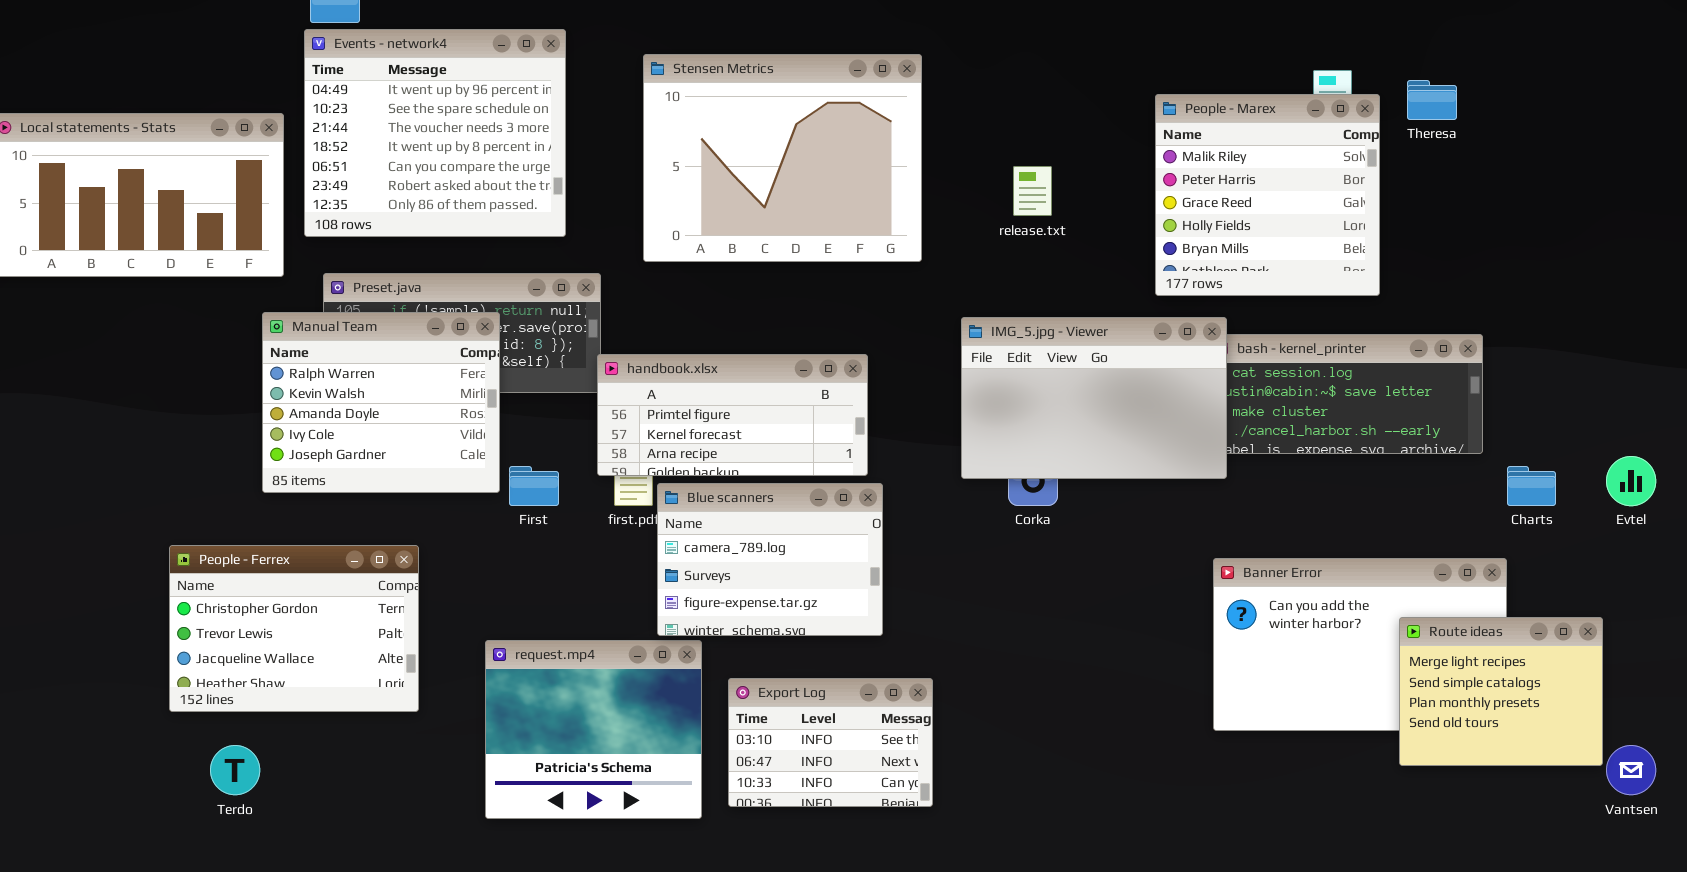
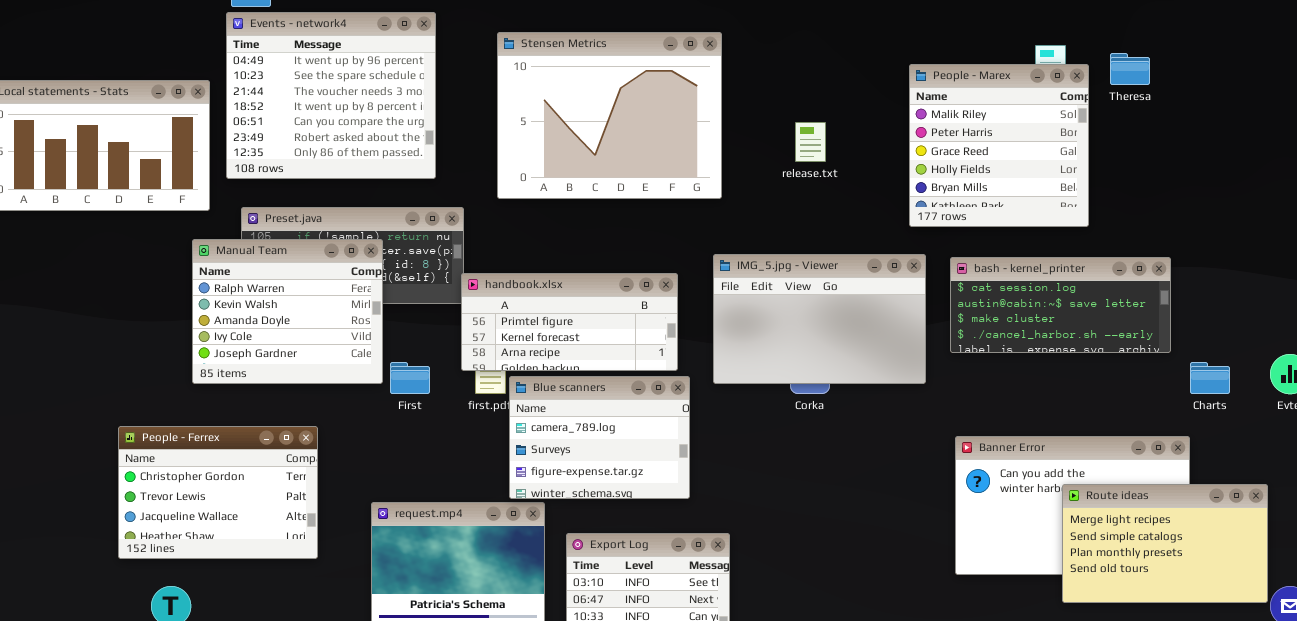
IMG_5.jpg - Viewer: [961,317,1227,479] -> [713,254,926,384], moved
Route ideas: [1399,617,1603,766] -> [1062,484,1268,603], resized

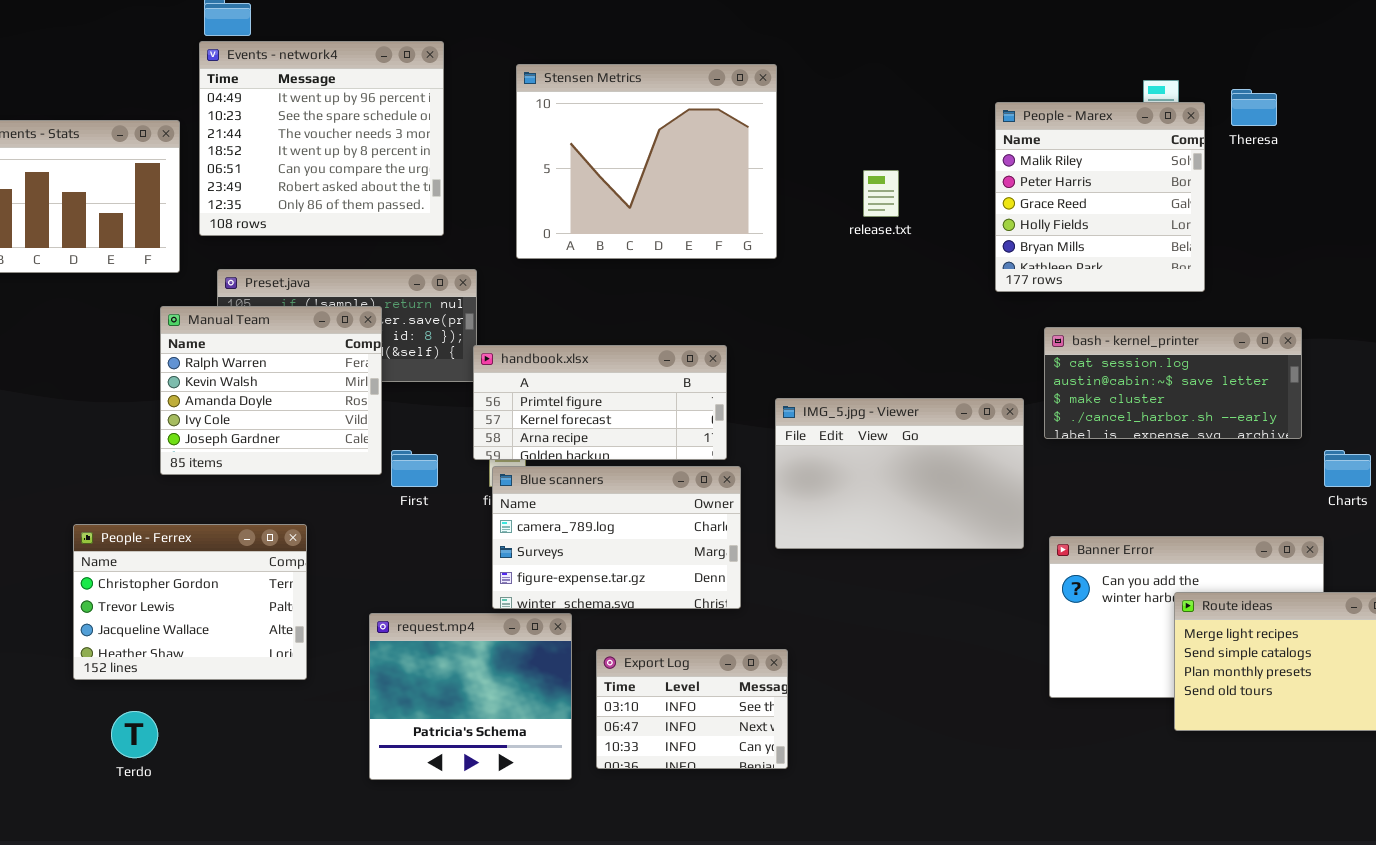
IMG_5.jpg - Viewer: [713,254,926,384] -> [775,398,1024,549], moved
Blue scanners: [509,376,690,499] -> [492,466,741,609], resized

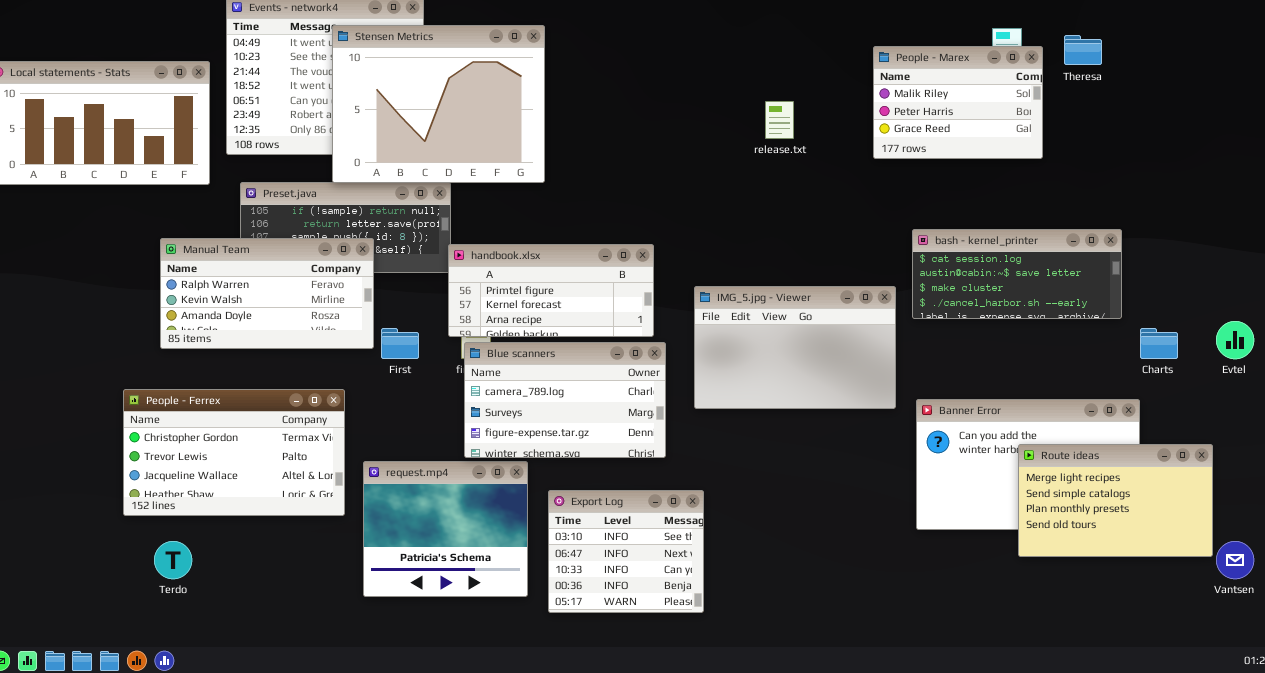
Stensen Metrics: [516,64,777,259] -> [332,25,545,183], moved
People - Marex: [995,102,1205,292] -> [873,46,1043,159], resized
Manual Team: [160,306,382,475] -> [160,238,374,349], resized
People - Ferrex: [73,524,307,680] -> [123,389,345,516], resized
Export Log: [596,649,788,769] -> [548,490,704,613], resized

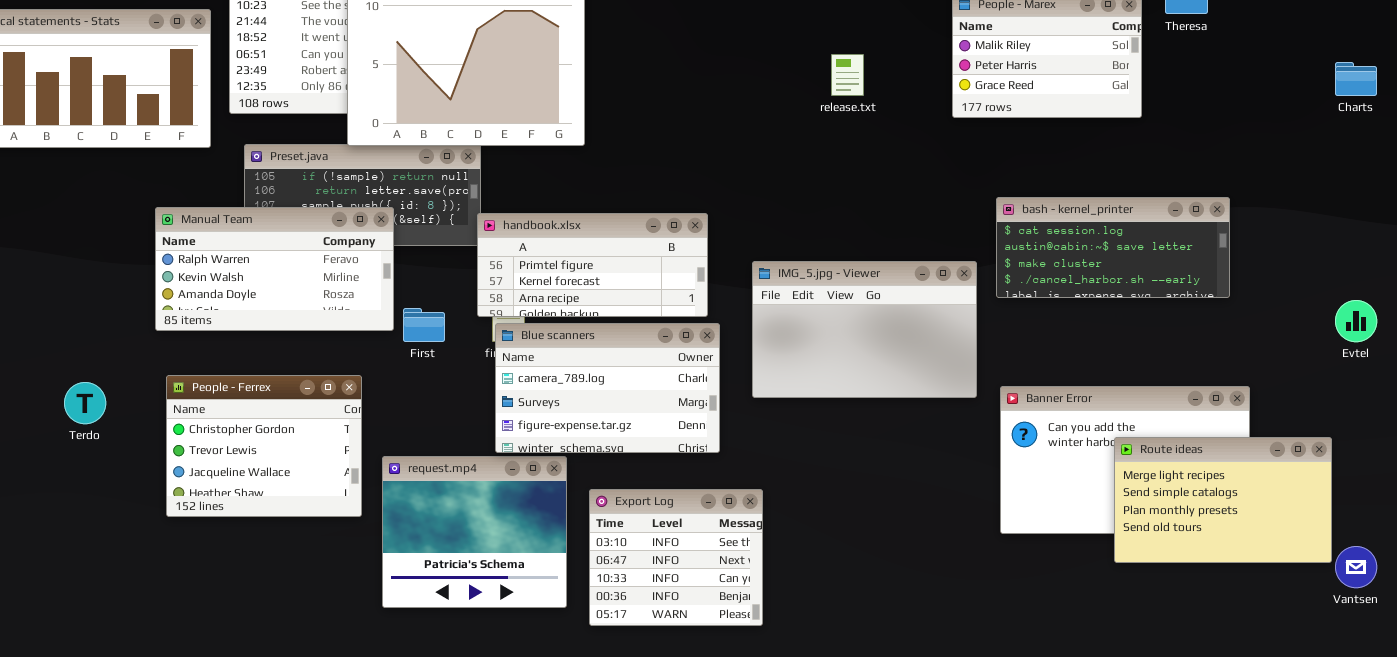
Charts: [1140,328,1178,359] -> [1335,62,1377,96], moved
People - Ferrex: [123,389,345,516] -> [166,375,362,517], resized
Terdo: [154,541,192,579] -> [64,382,106,424], moved

